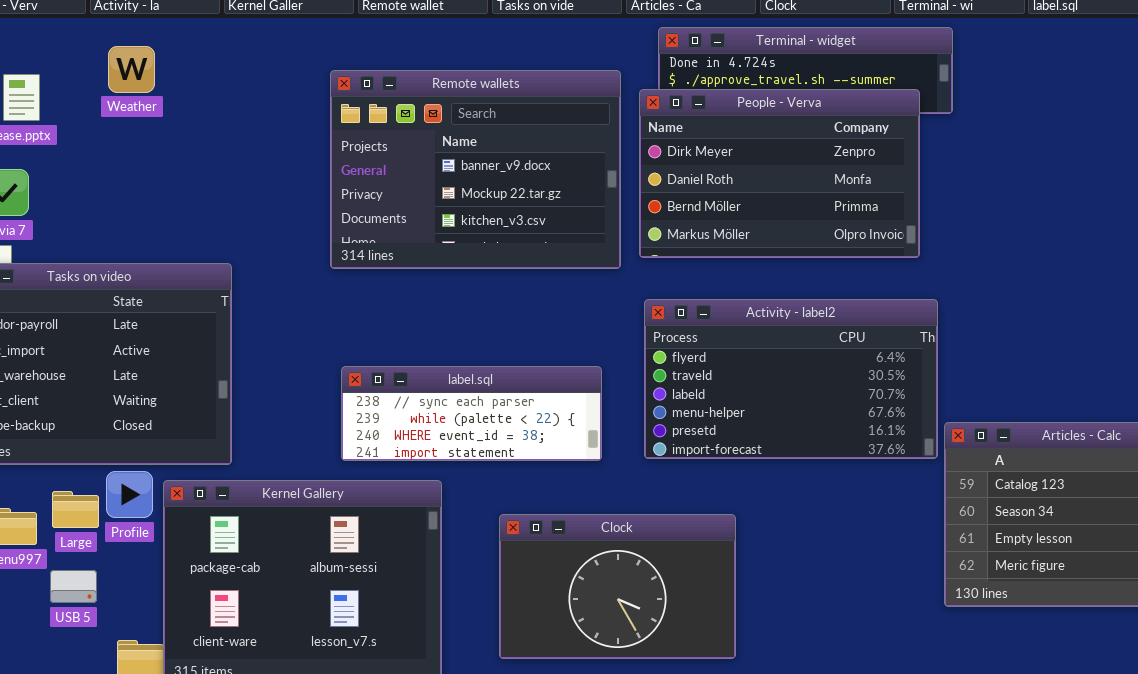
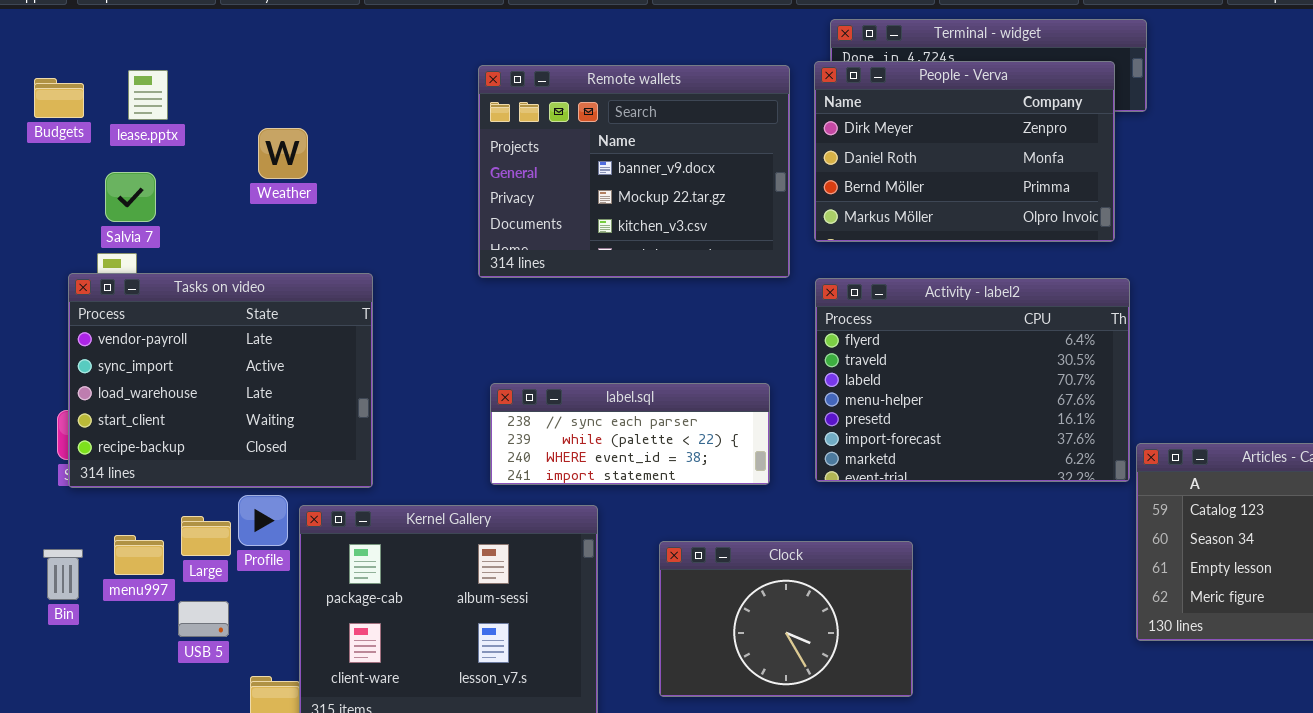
Weather: [108,46,155,93] -> [258,128,308,179], moved
People - Verva: [639,89,920,258] -> [814,61,1115,242], moved
Activity - label2: [644,299,938,459] -> [815,278,1130,482], resized

